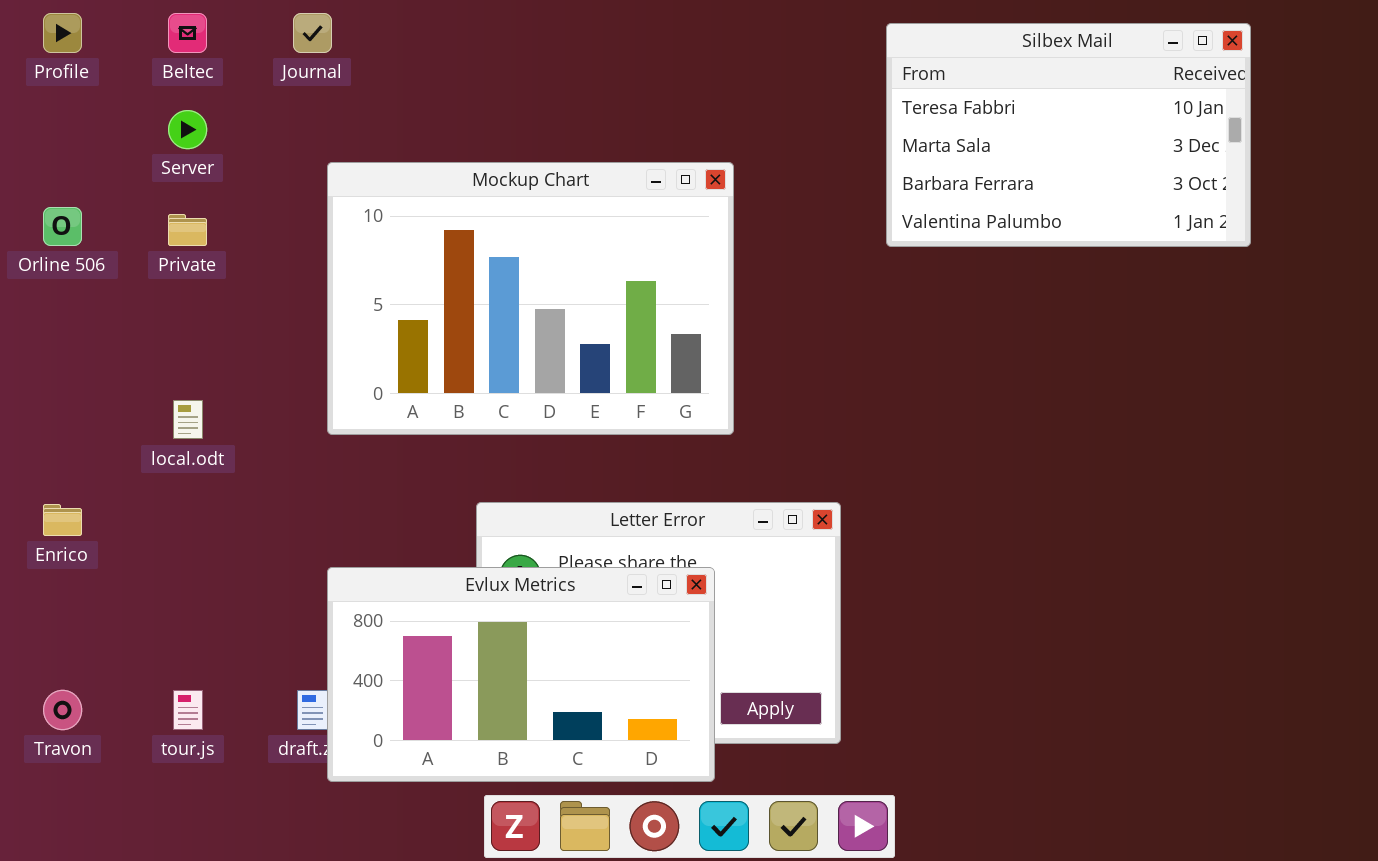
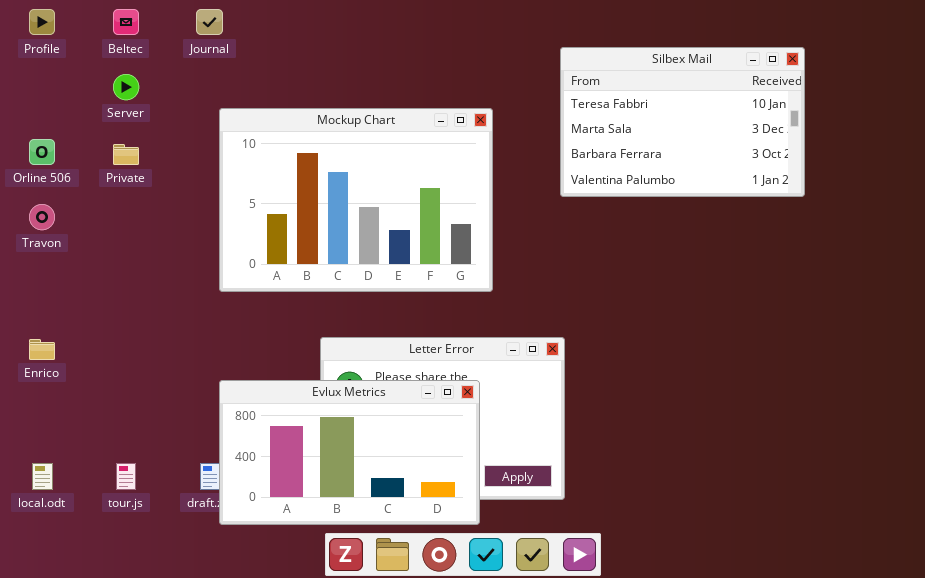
Silbex Mail: [886,23,1251,247] -> [560,47,805,197], moved
local.odt: [173,400,203,439] -> [32,463,53,490], moved
Travon: [43,690,82,730] -> [29,204,55,230], moved

